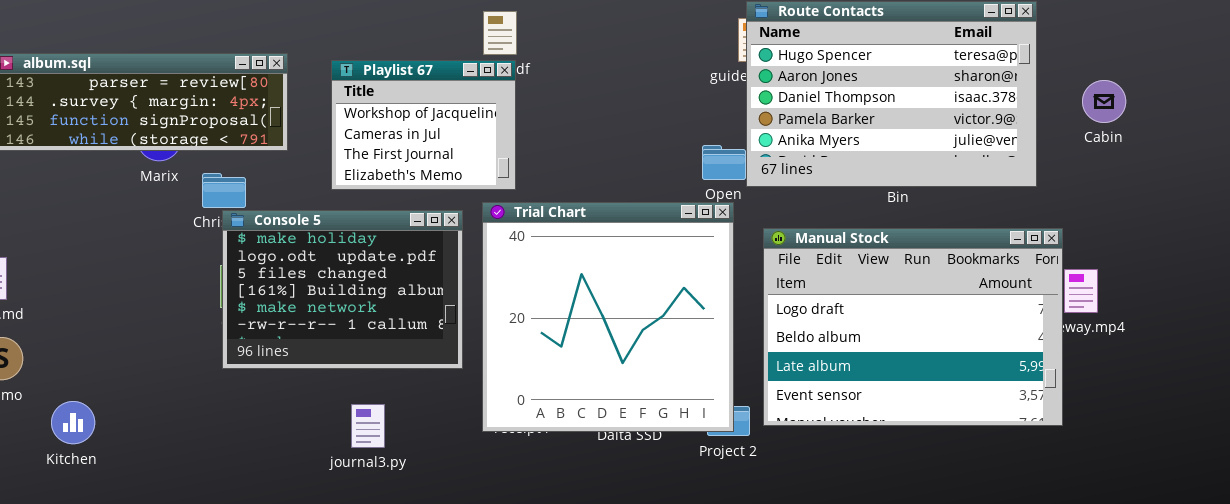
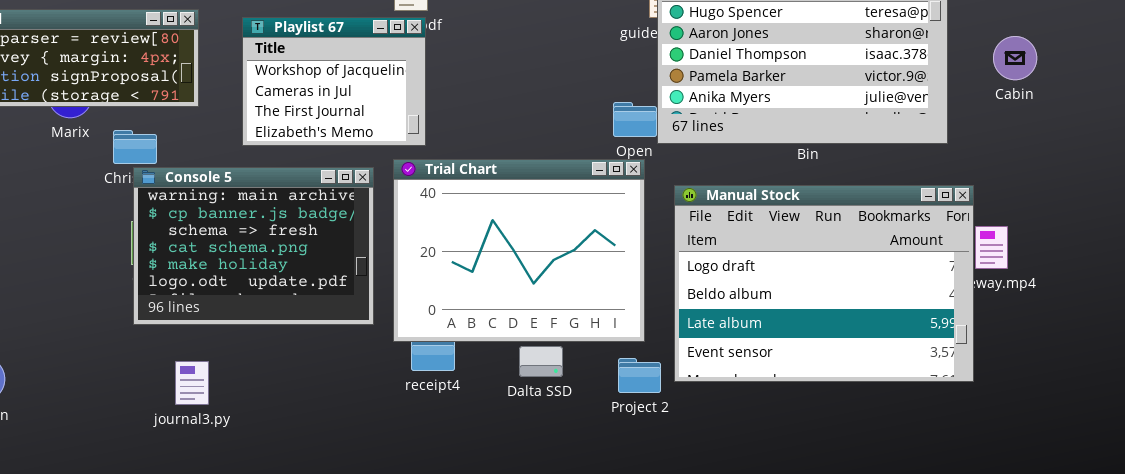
Trial Chart: [482,202,734,432] -> [393,159,645,342], resized
Console 5: [222,210,463,369] -> [133,167,374,325], scrolled up 4 rows
journal3.py: [351,404,385,448] -> [175,361,209,405], moved

